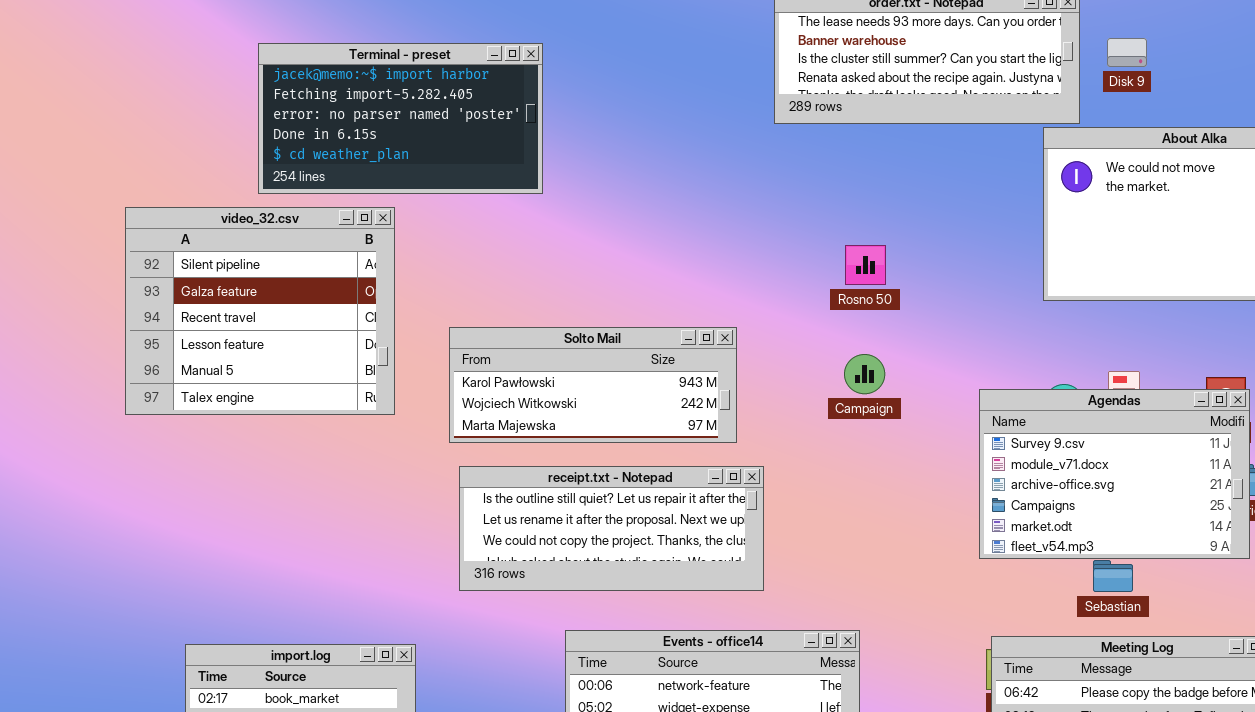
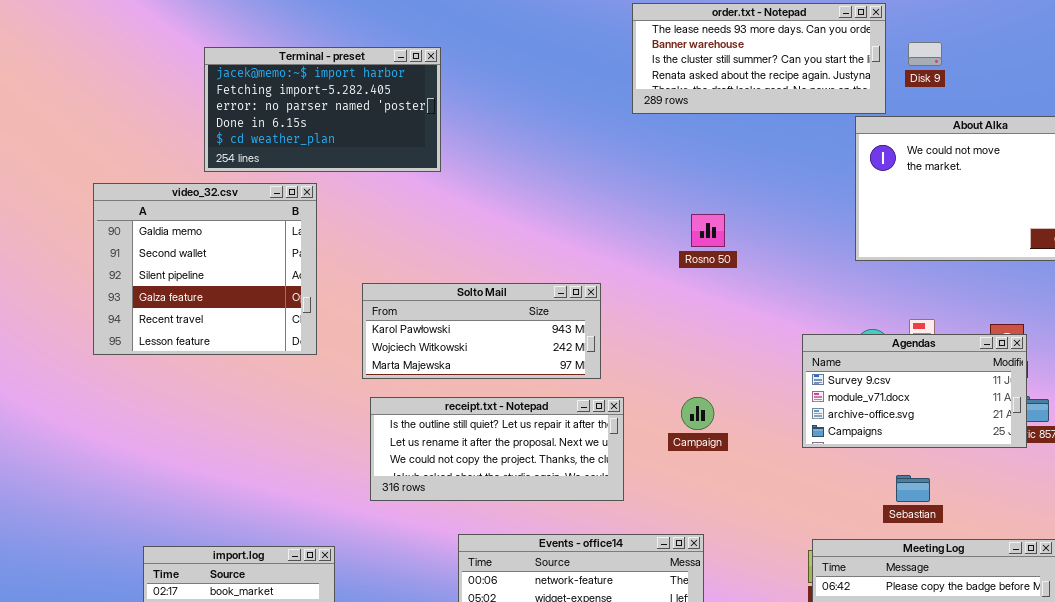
video_32.csv: [125,207,395,415] -> [93,183,317,355], scrolled up 2 rows
Campaign: [844,354,885,394] -> [681,397,714,430], moved
Agendas: [979,389,1250,559] -> [802,334,1027,448], resized

